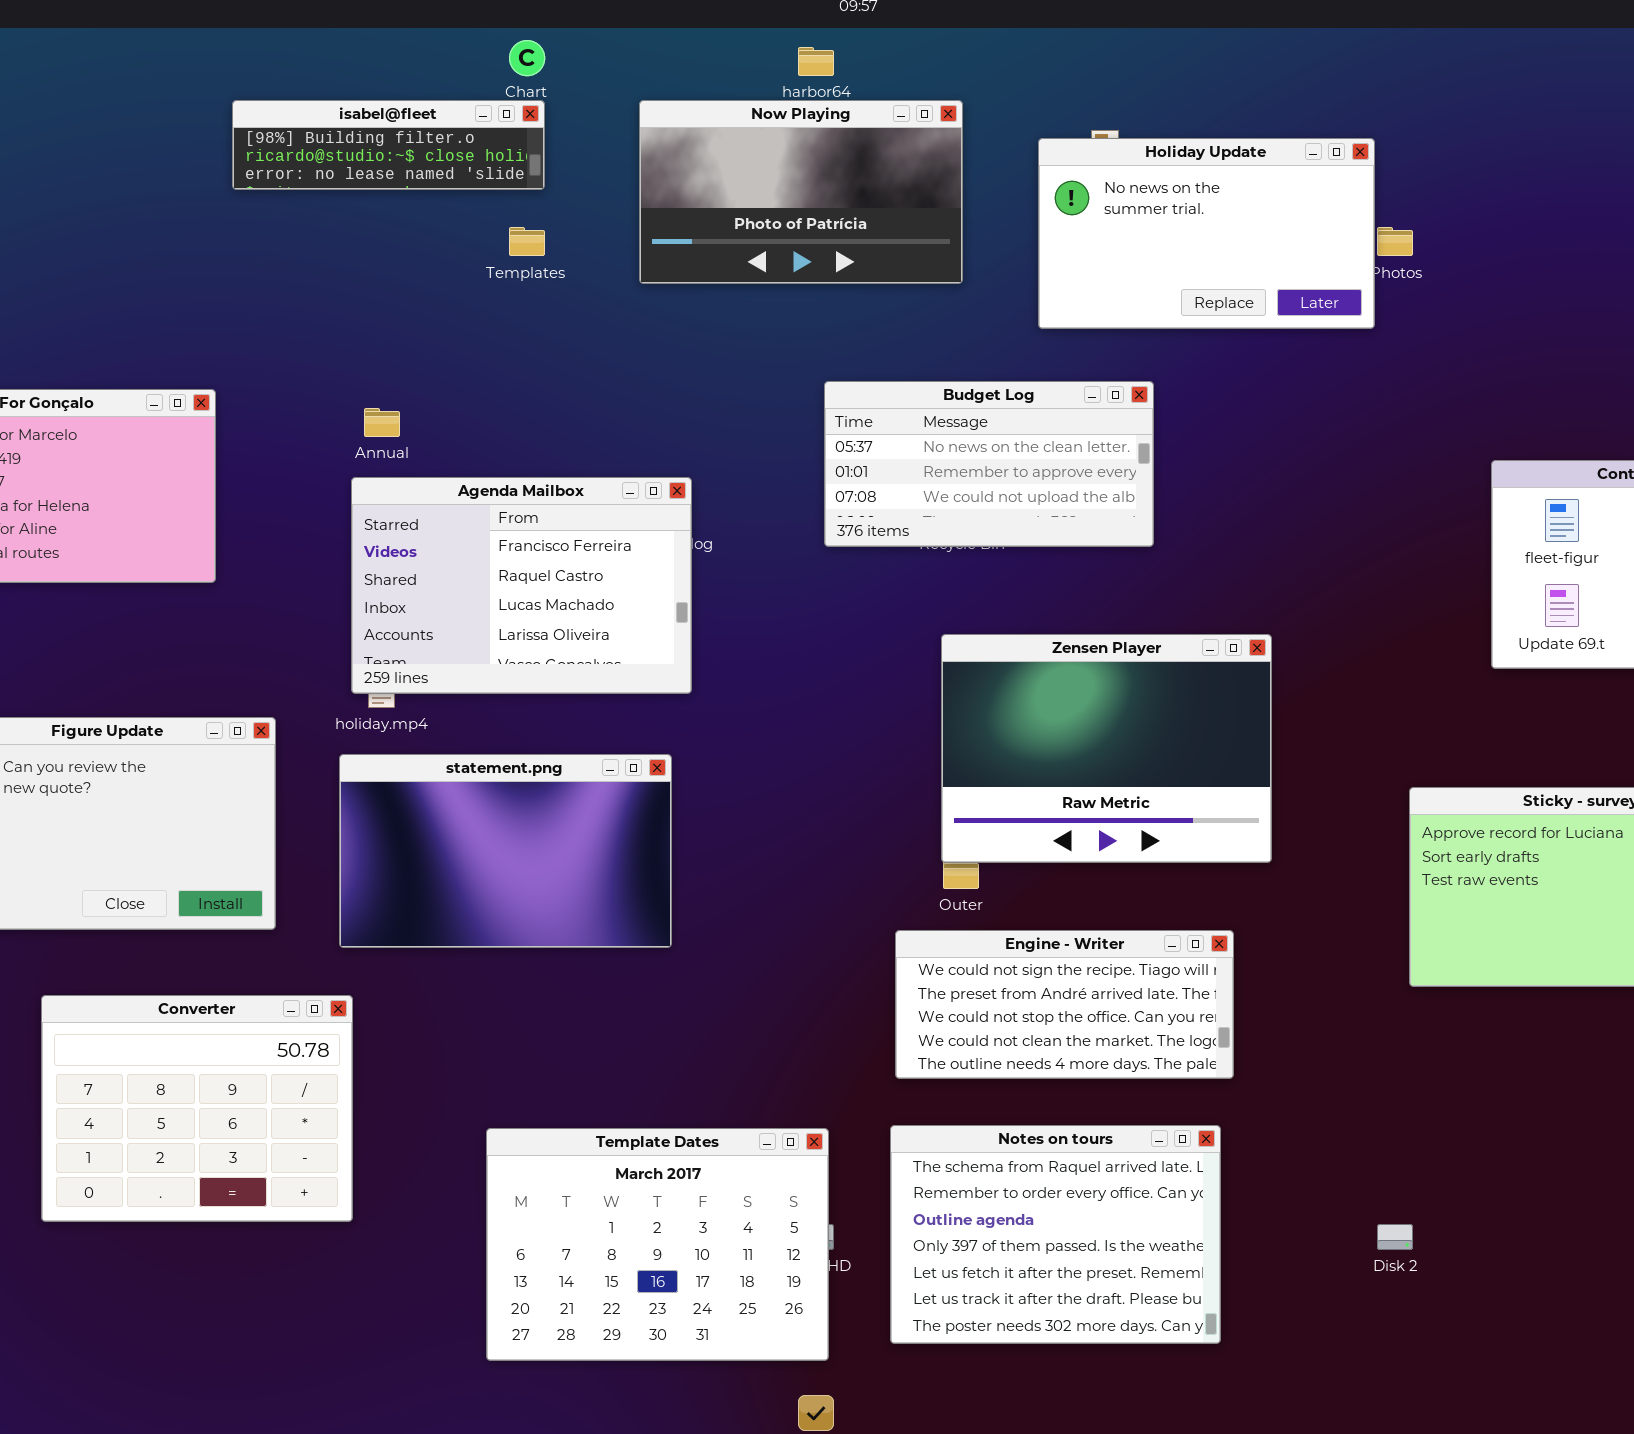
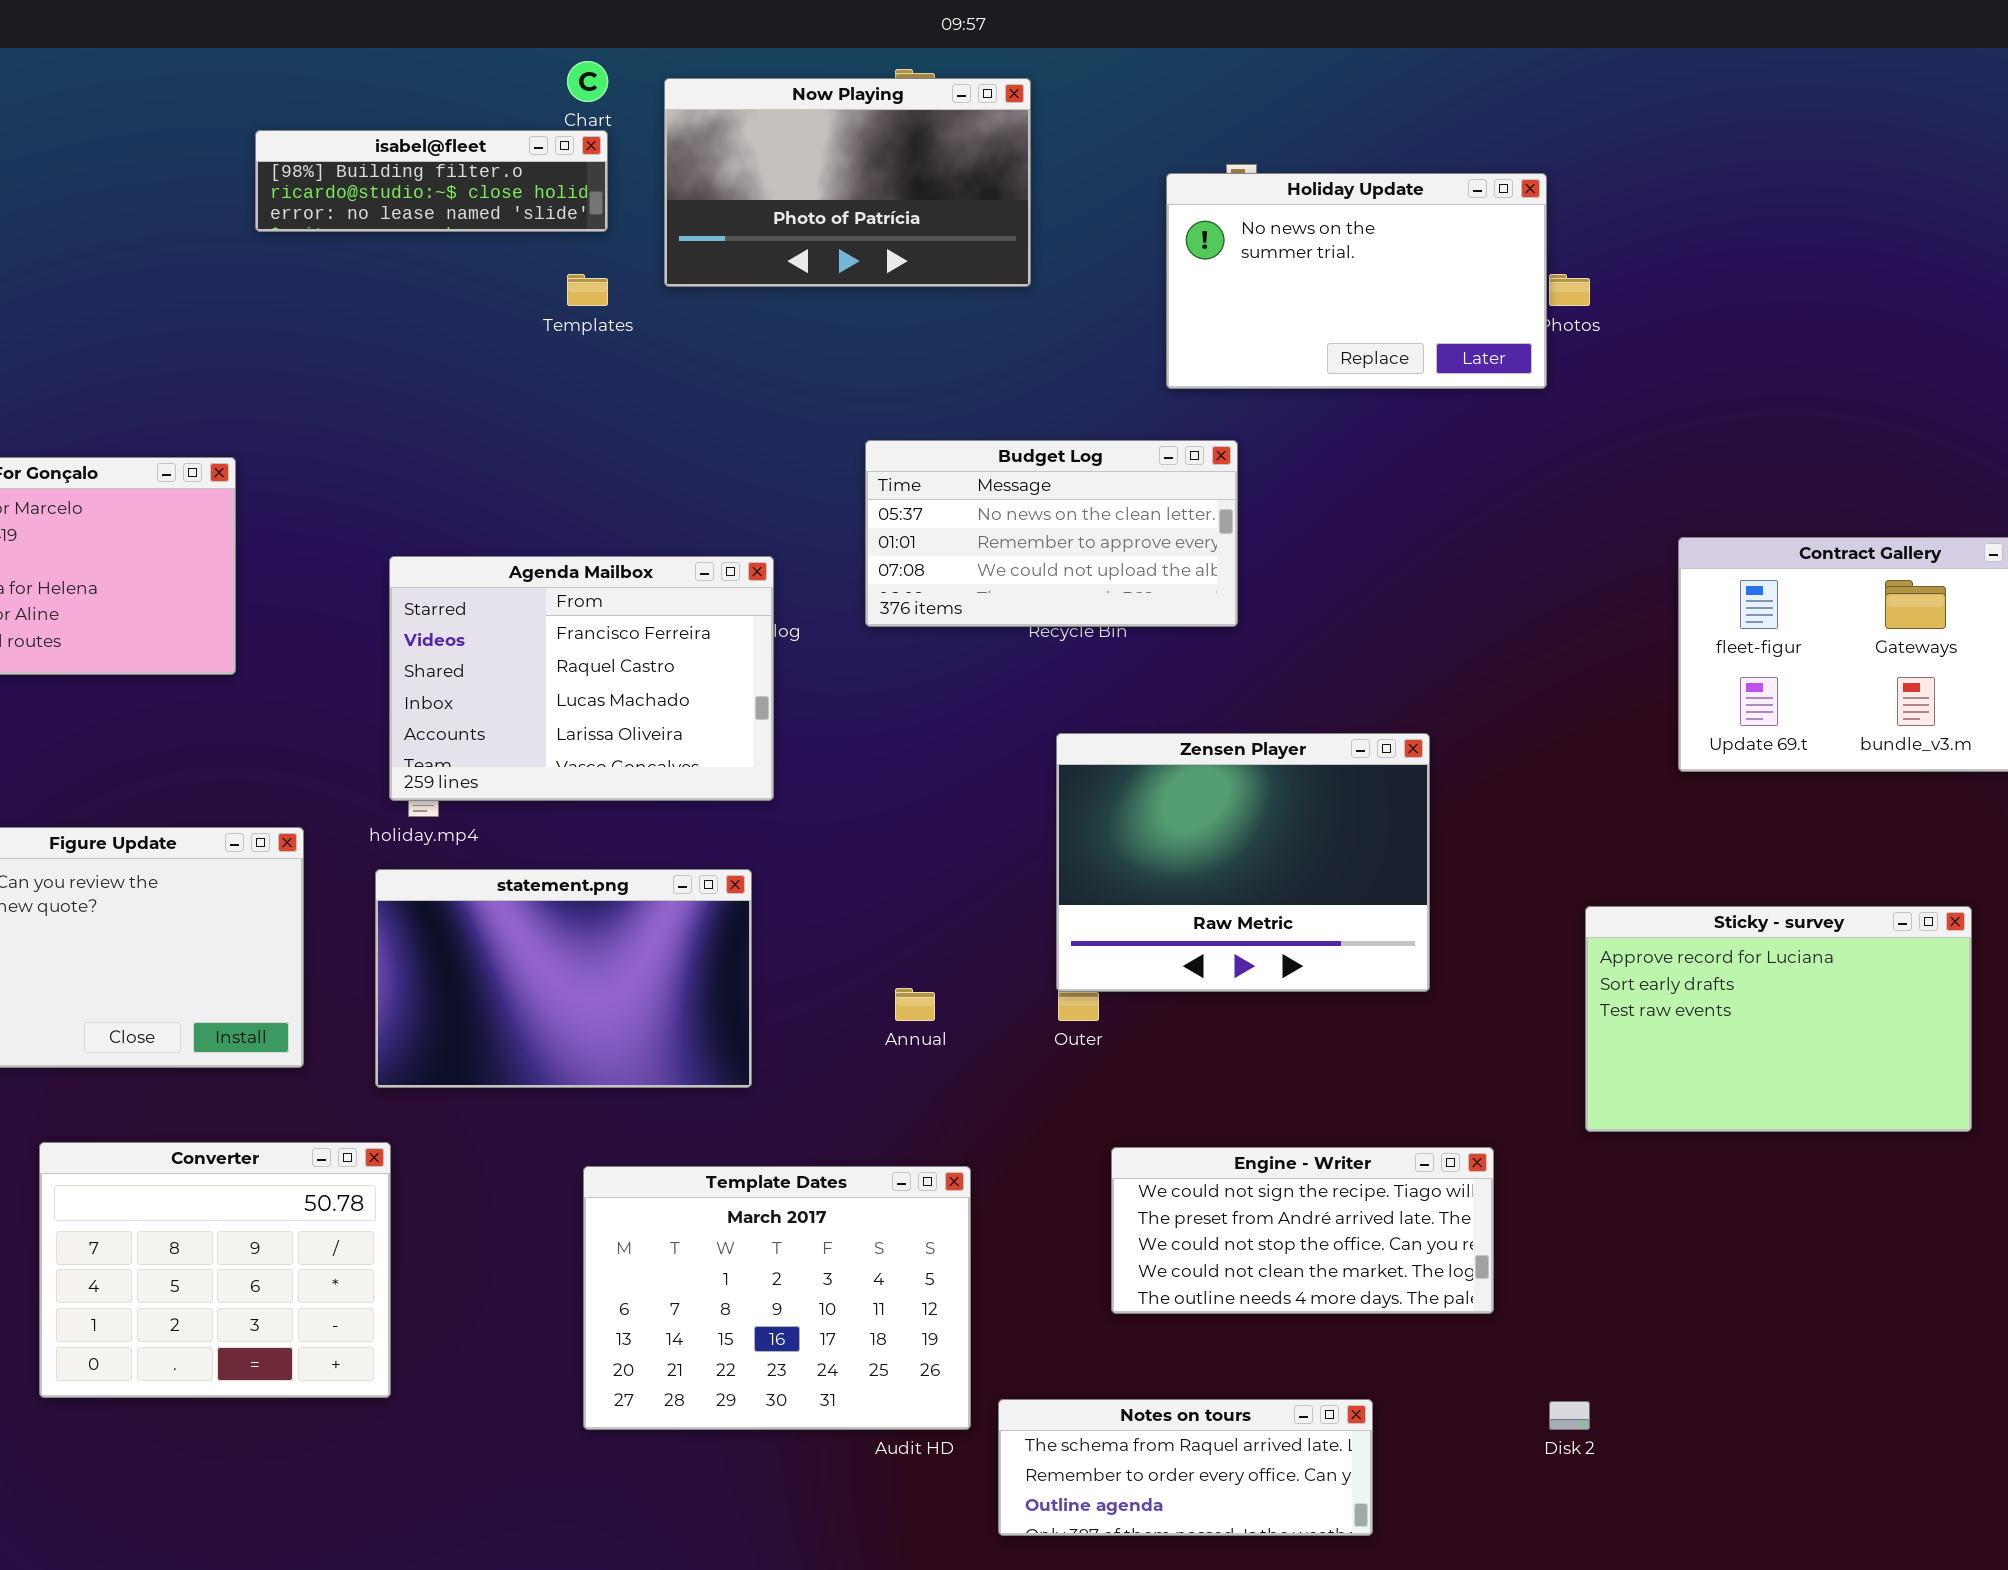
Now Playing: [639,100,963,284] -> [664,78,1031,287], moved
Budget Log: [824,381,1154,547] -> [865,440,1238,627], moved
Annual: [364,408,400,437] -> [895,988,935,1021], moved
Engine - Writer: [895,930,1234,1079] -> [1111,1147,1494,1314], moved
Notes on tours: [890,1125,1221,1344] -> [998,1399,1373,1536], resized
Template Dates: [486,1128,829,1361] -> [583,1166,971,1430], moved

